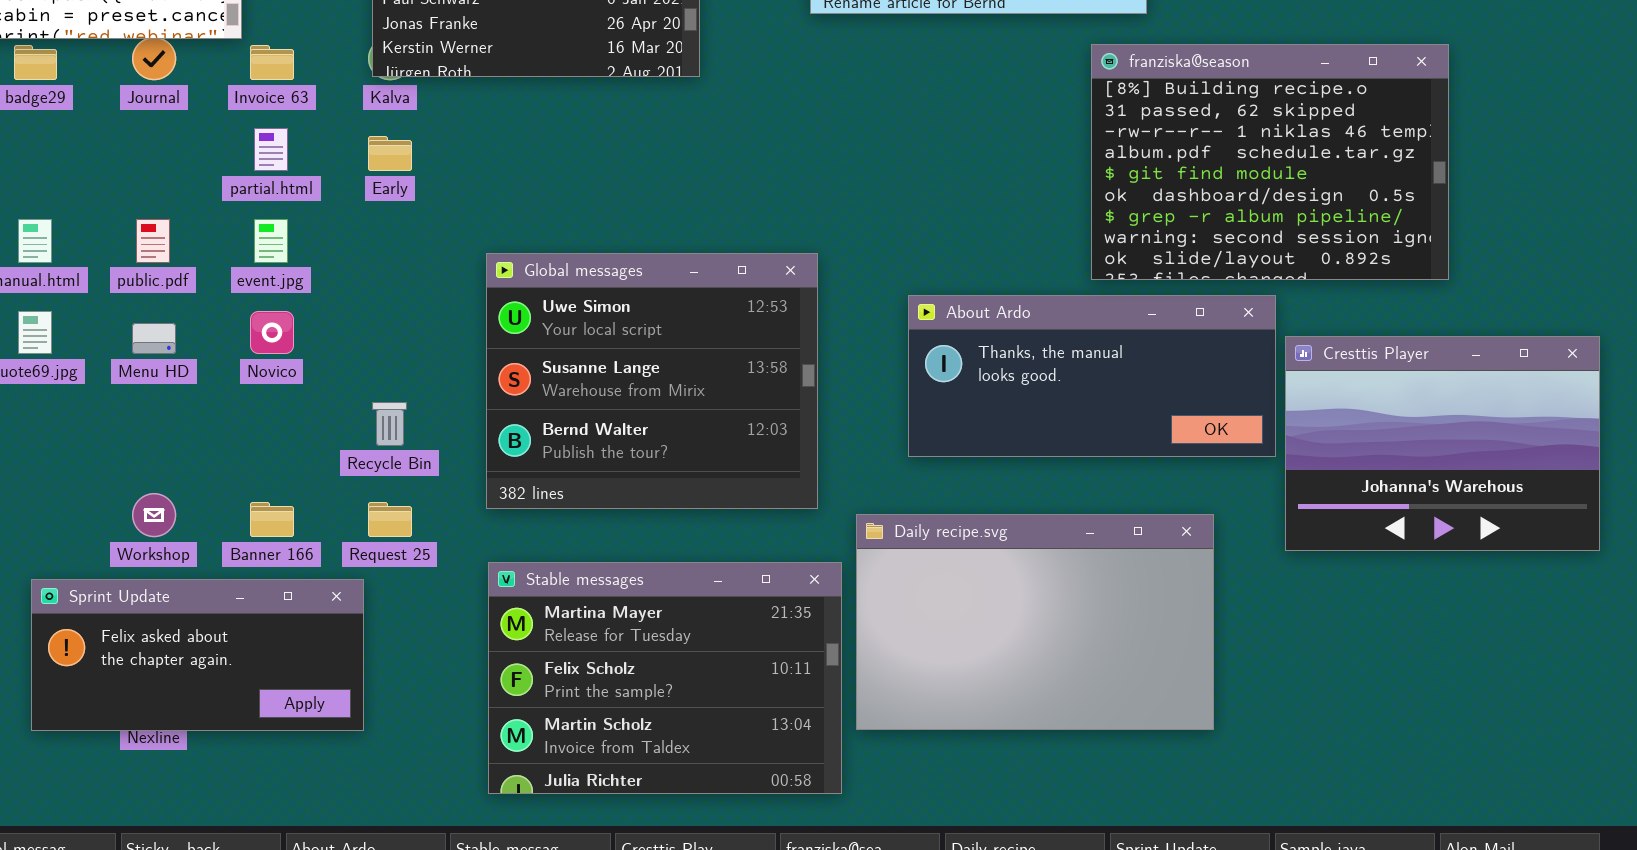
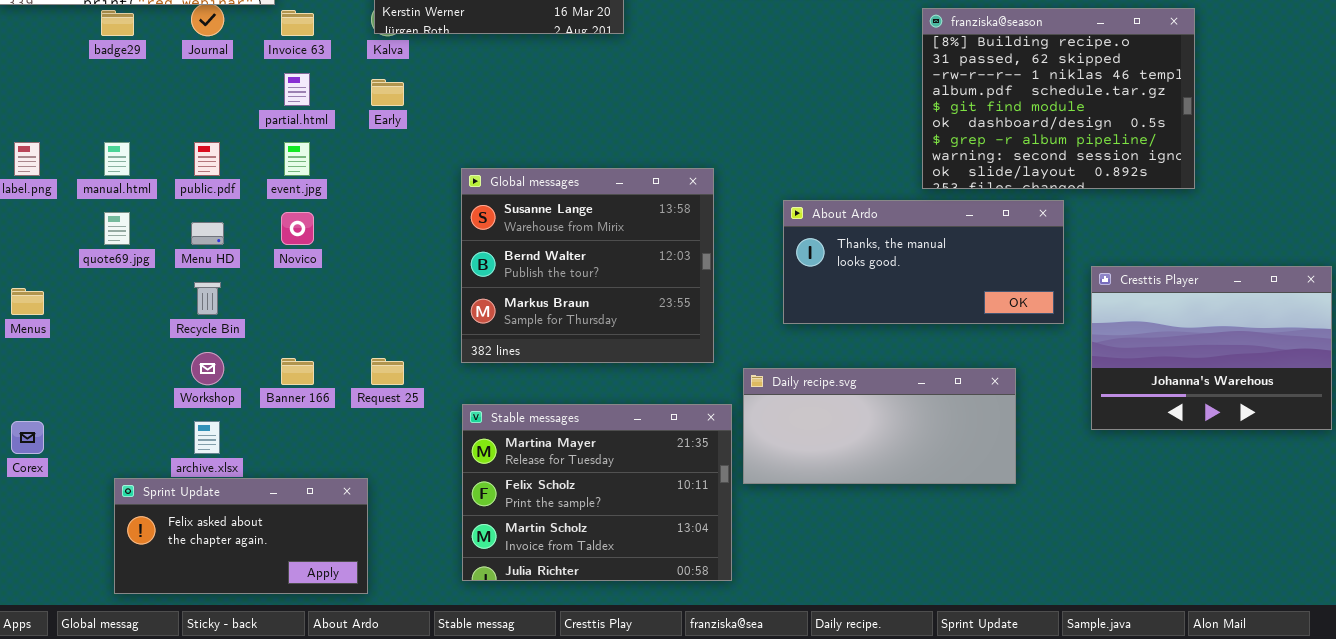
Global messages: [486,253,818,509] -> [461,168,714,363], scrolled down 1 row
Cresttis Player: [1285,336,1600,551] -> [1091,266,1332,430], moved
Recycle Bin: [372,402,407,446] -> [194,282,221,315], moved
Daily recipe.svg: [856,514,1214,730] -> [743,368,1016,484], resized
Sprint Update: [31,579,364,731] -> [114,478,368,594], moved

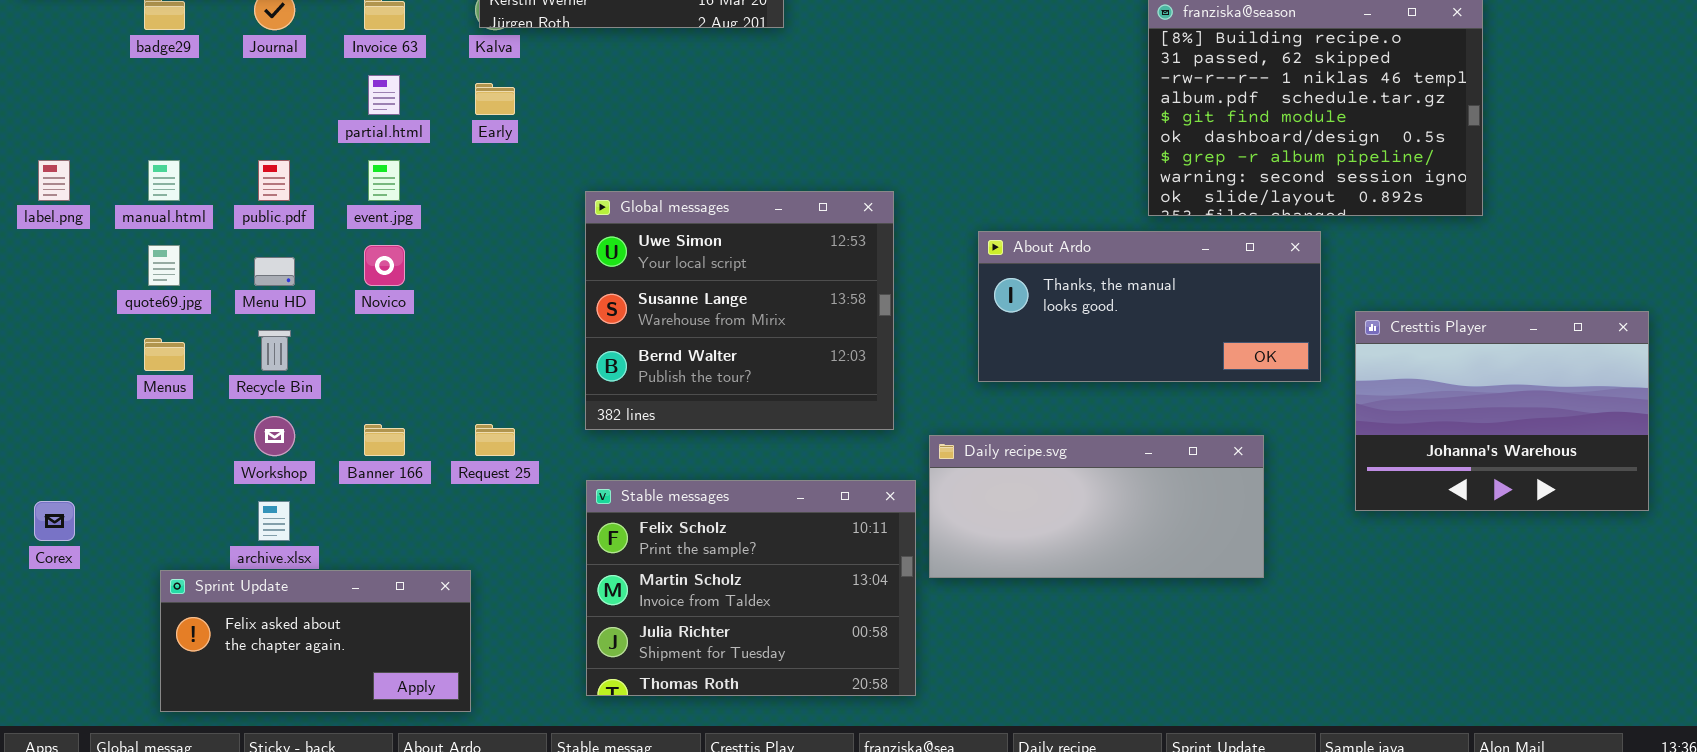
Global messages: [461,168,714,363] -> [585,191,894,430], scrolled up 1 row
Menus: [11,288,44,315] -> [144,338,185,371], moved
Stable messages: [462,404,732,581] -> [586,480,916,696], scrolled down 1 row

